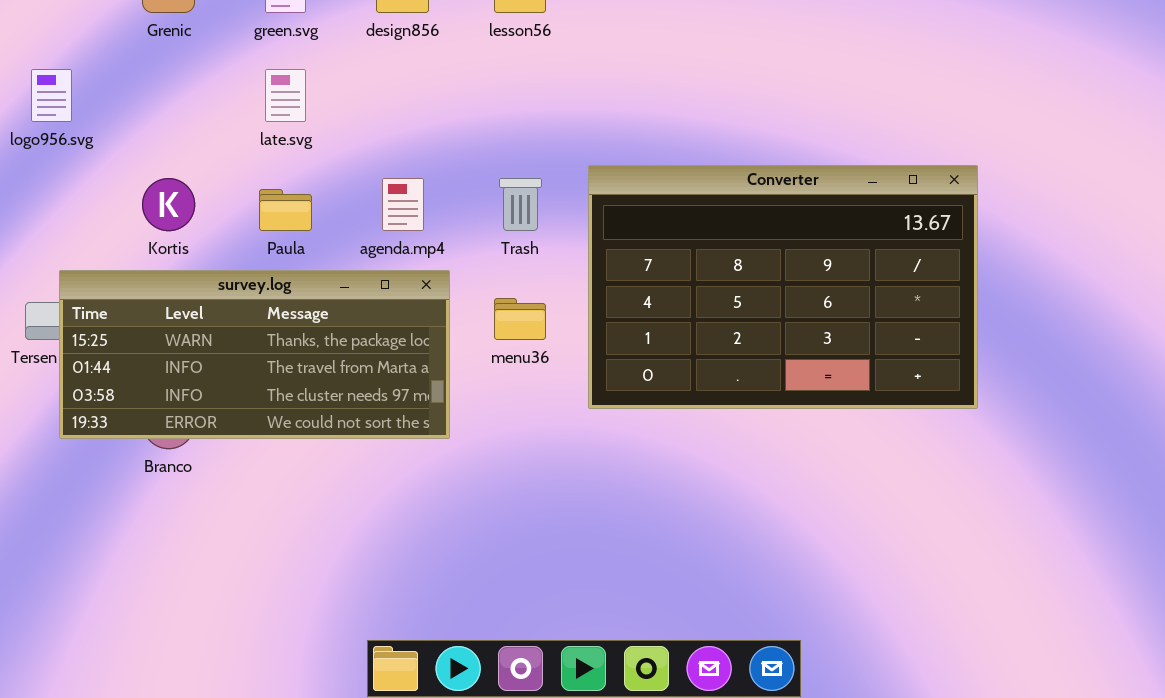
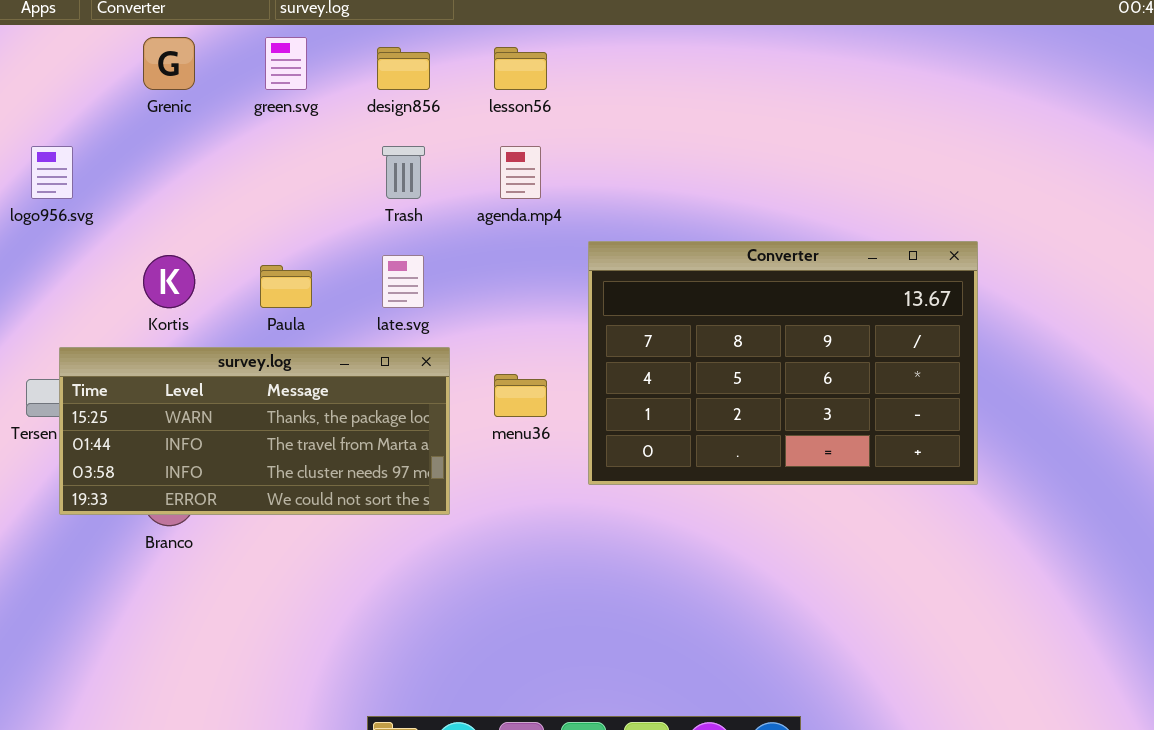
late.svg: [265,69,306,122] -> [382,255,424,308], moved
agenda.mp4: [382,178,424,231] -> [500,146,541,199], moved
Trash: [499,178,542,231] -> [382,146,425,199], moved

